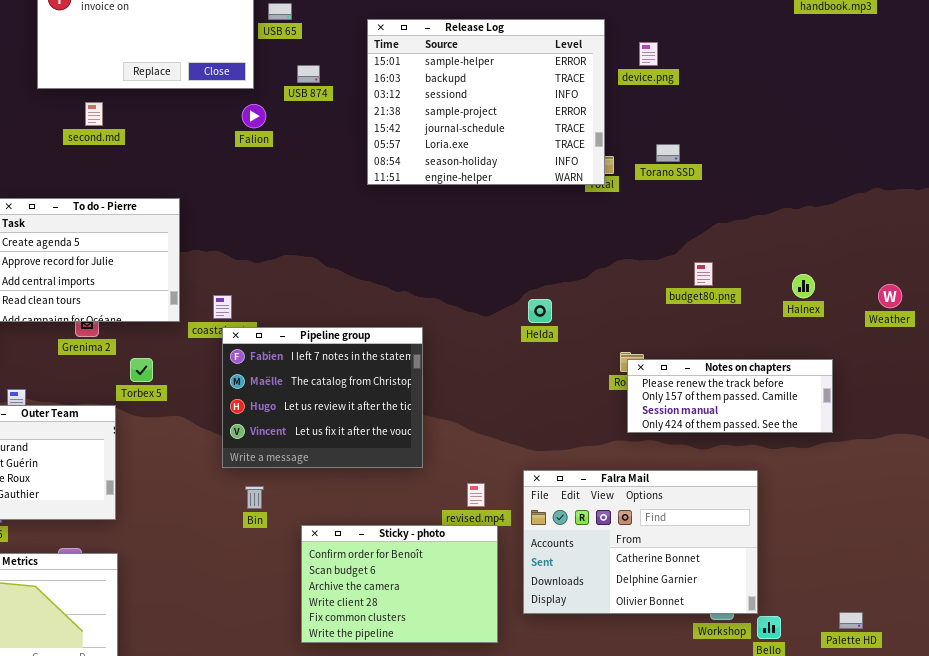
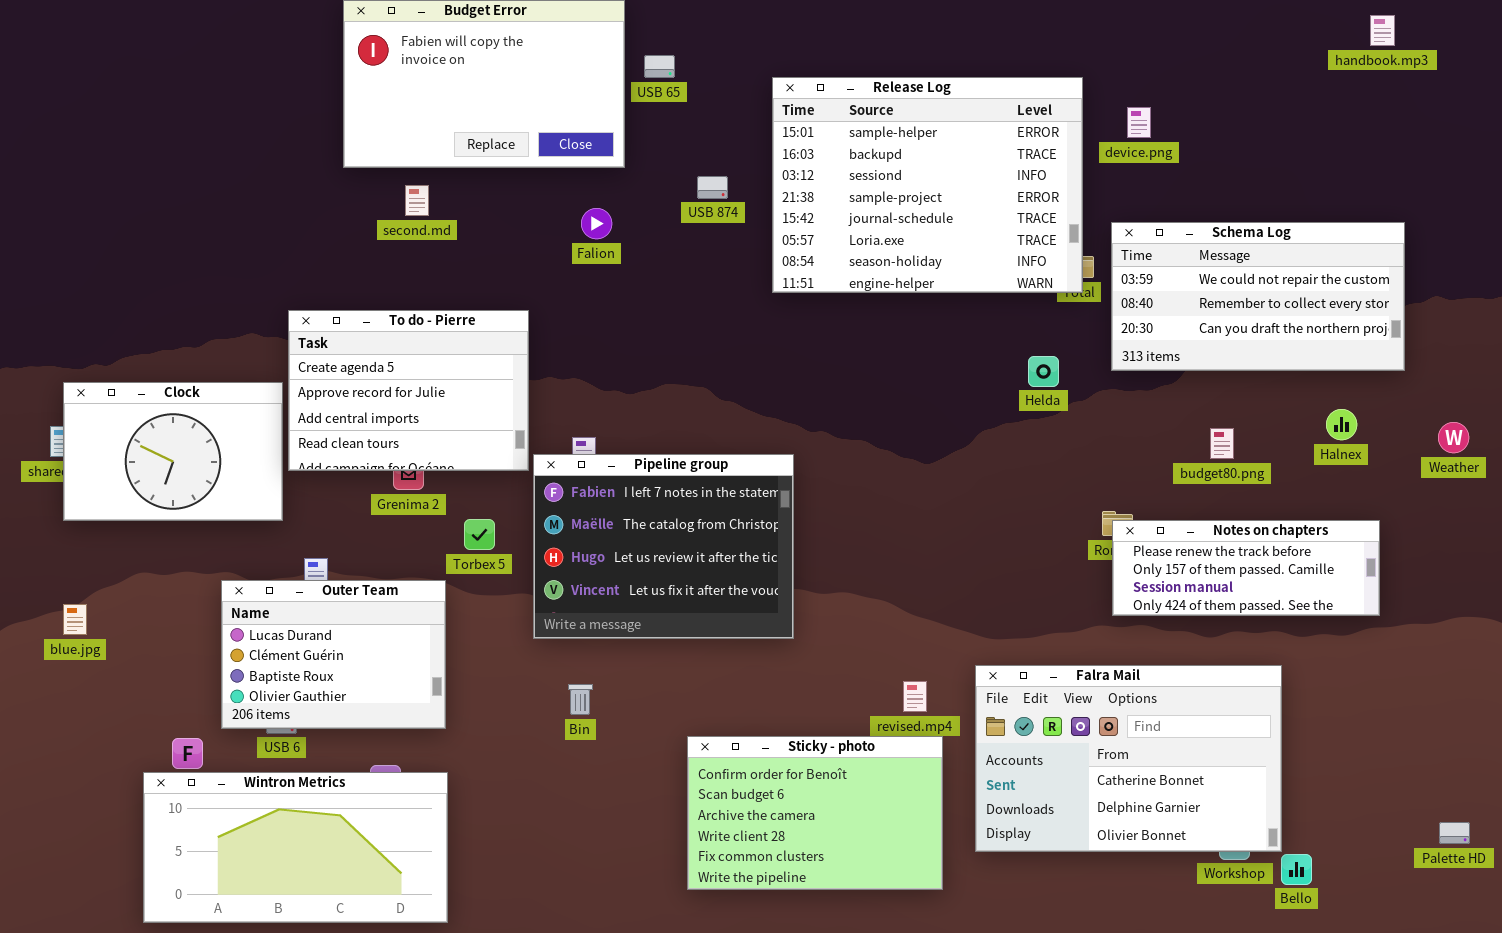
USB 874: [297,65,320,83] -> [697,176,728,199], moved
Falion: [242,104,266,128] -> [581,208,612,239], moved
Schema Log: none -> [1111,222,1405,371], opened
budget80.png: [694,262,713,286] -> [1210,428,1234,459], moved
Helda: [528,299,552,323] -> [1028,356,1059,387], moved
Pipeline group: [222,327,423,468] -> [533,454,794,639], moved
Bin: [245,486,264,509] -> [568,684,593,715], moved
Palette HD: [839,612,863,629] -> [1439,822,1470,844], moved

